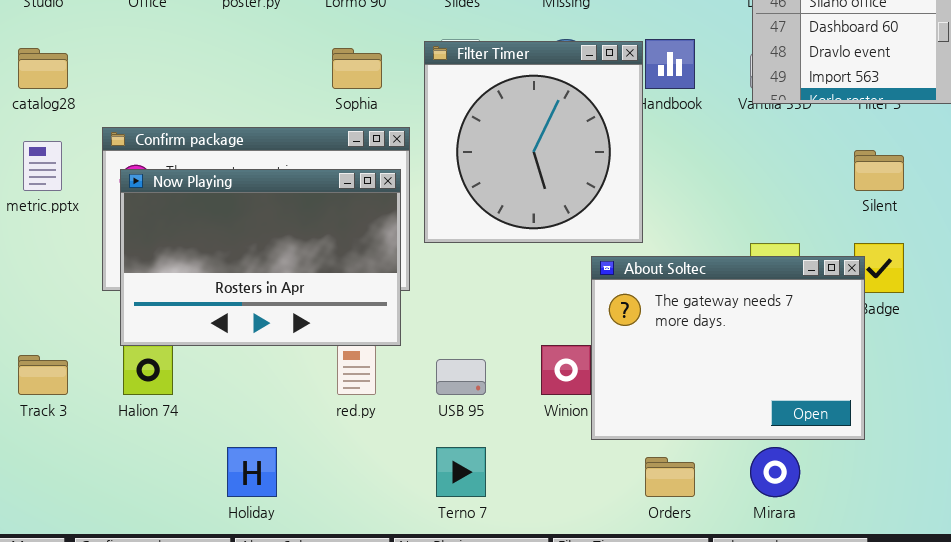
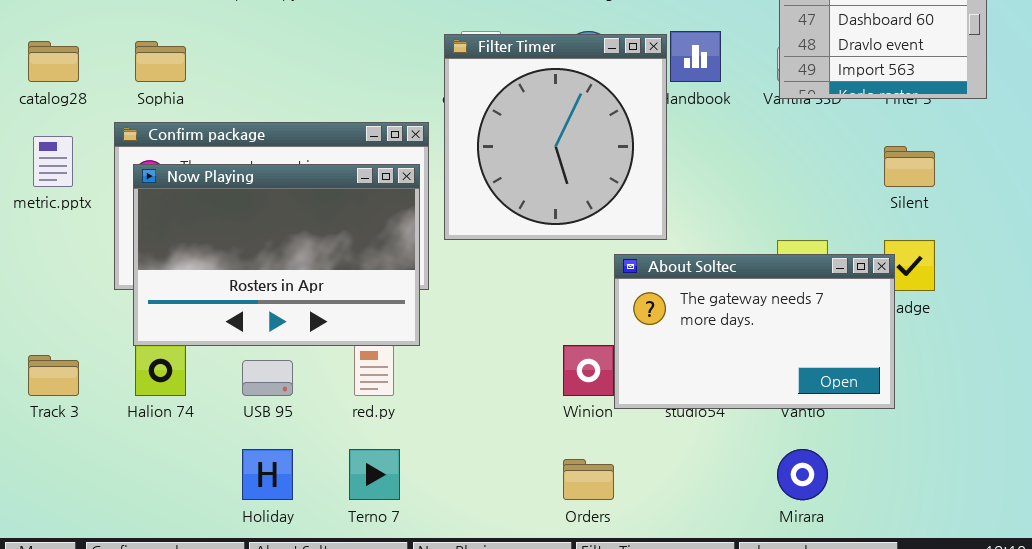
Sophia: [332,48,382,89] -> [135,41,186,82], moved
About Soltec: [591,256,865,440] -> [614,254,895,409], resized
USB 95: [436,359,486,395] -> [242,360,293,396], moved
Terno 7: [436,447,486,497] -> [349,449,400,500], moved
Orders: [645,457,695,497] -> [563,459,614,500], moved

